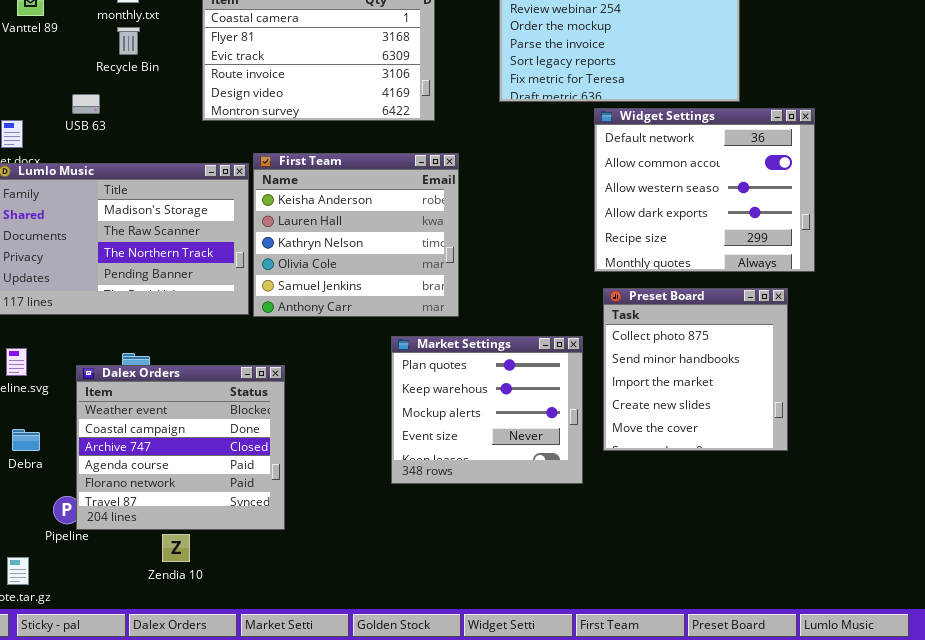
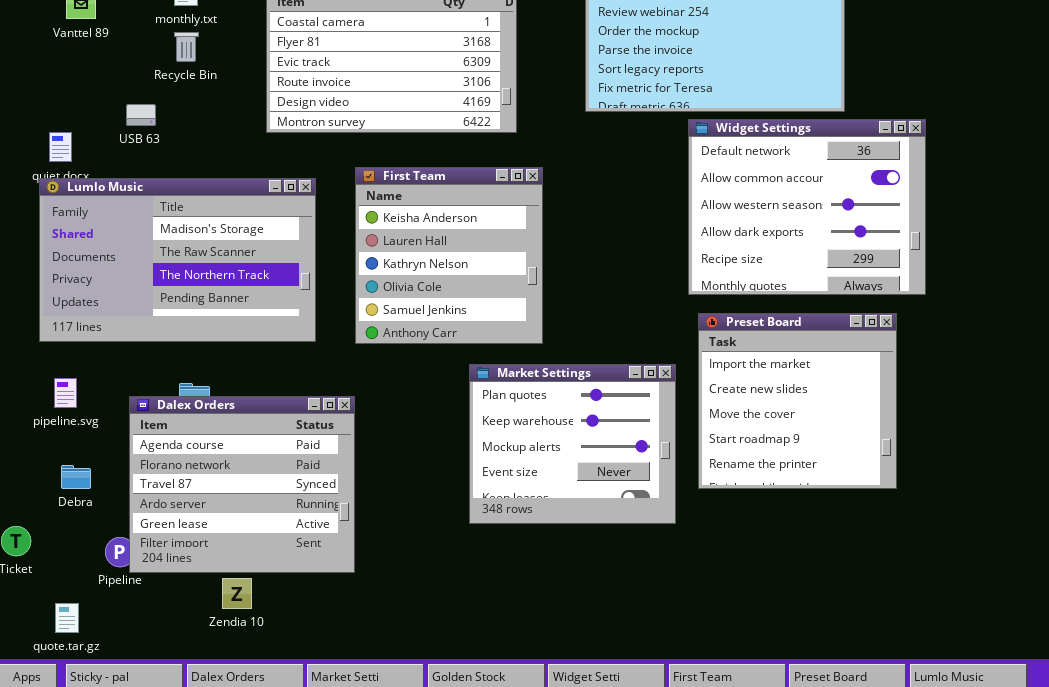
First Team: [253,153,459,317] -> [355,167,543,344], resized
Preset Board: [603,288,788,451] -> [698,313,897,489], scrolled down 2 rows
Dalex Orders: [76,365,285,530] -> [129,396,355,573], scrolled down 3 rows

